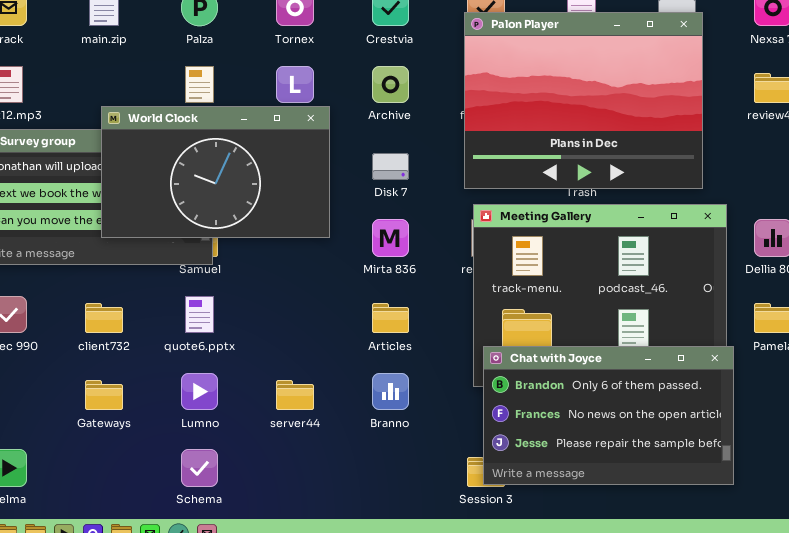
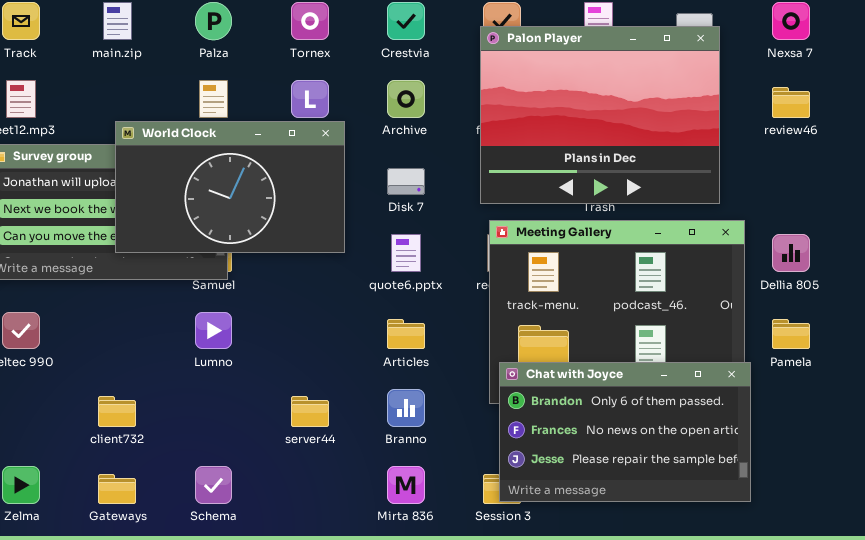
Mirta 836: [372,219,409,257] -> [387,466,425,504], moved
quote6.pptx: [185,296,214,333] -> [391,234,421,272], moved
client732: [85,303,123,333] -> [98,396,136,427], moved
Lumno: [181,373,218,410] -> [195,312,232,349], moved
Gateways: [85,380,123,410] -> [98,474,136,504], moved

